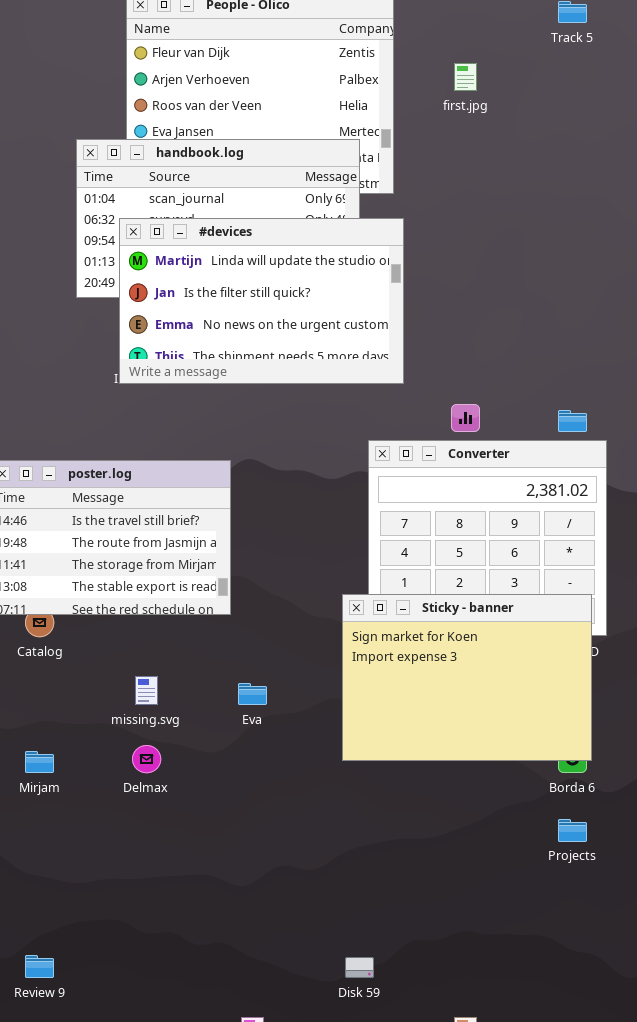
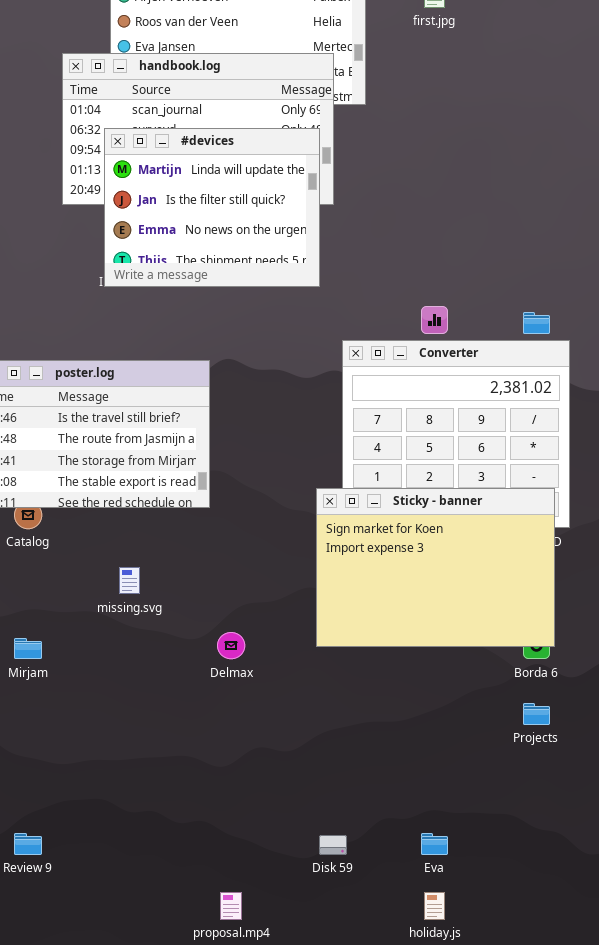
#devices: [119,218,404,384] -> [104,128,320,287], resized
Eva: [238,683,267,705] -> [421,833,448,855], moved
Delmax: [132,745,161,773] -> [217,632,245,659], moved

